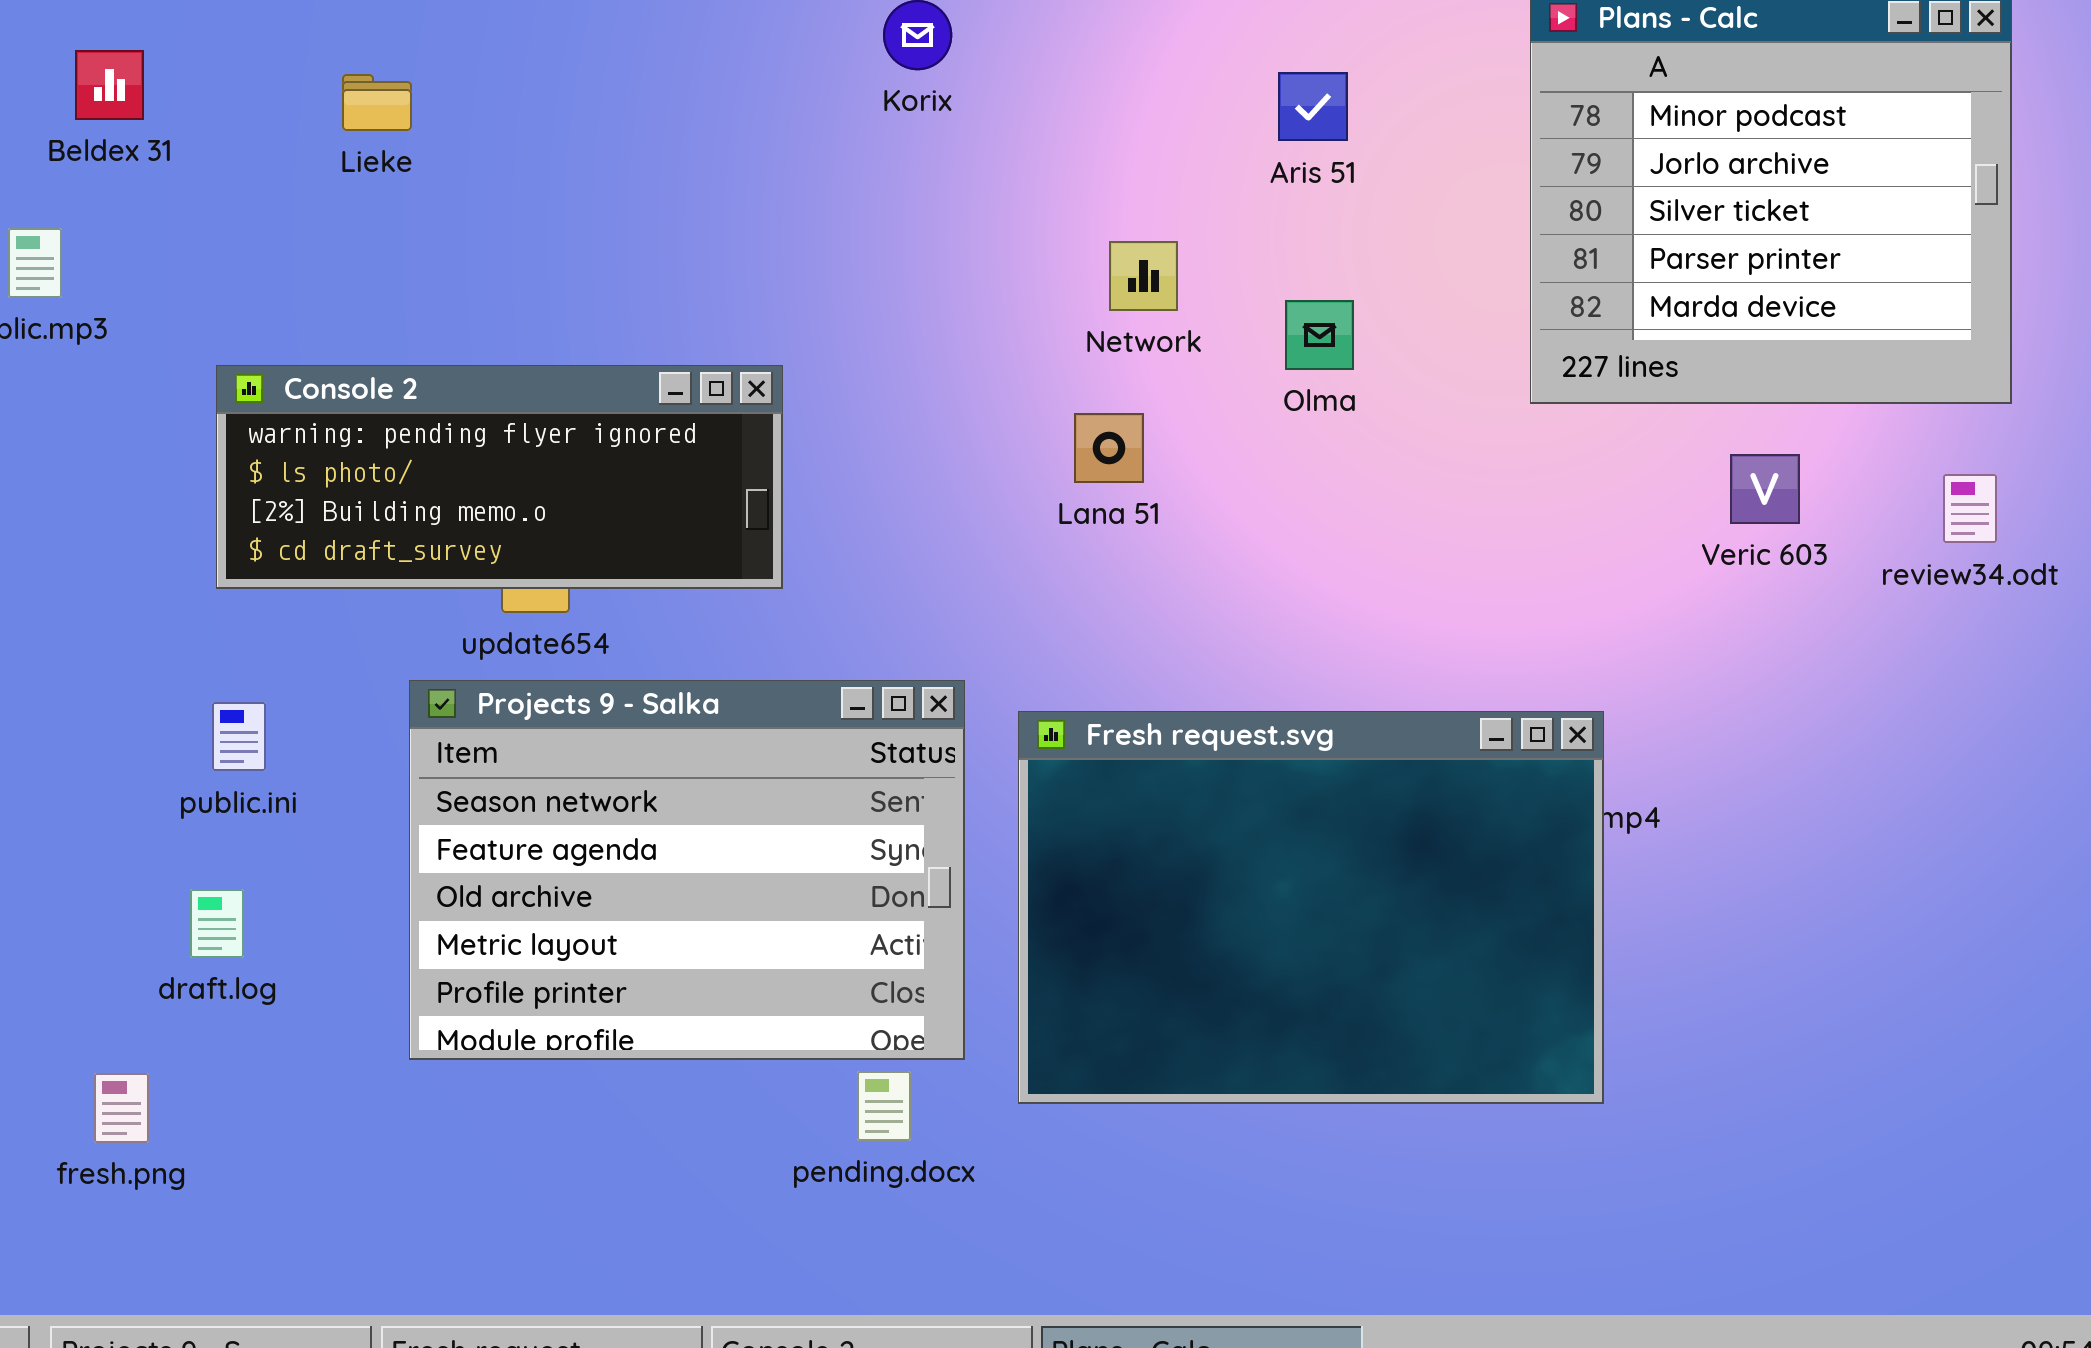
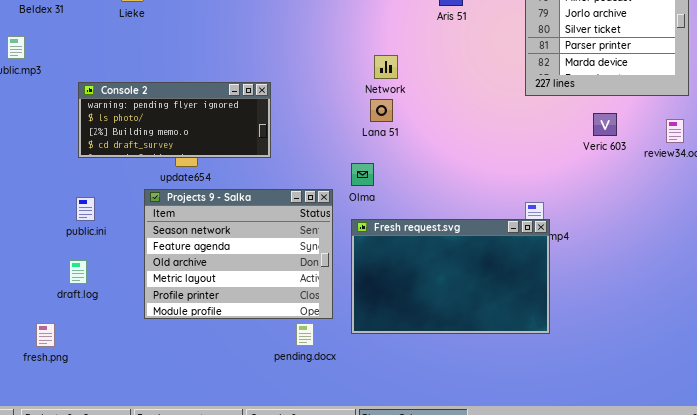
Network: [1109,241,1178,311] -> [374,55,398,79], moved
Olma: [1285,300,1354,370] -> [351,163,374,186], moved
Fresh request.svg: [1018,711,1604,1104] -> [351,219,550,334], resized

